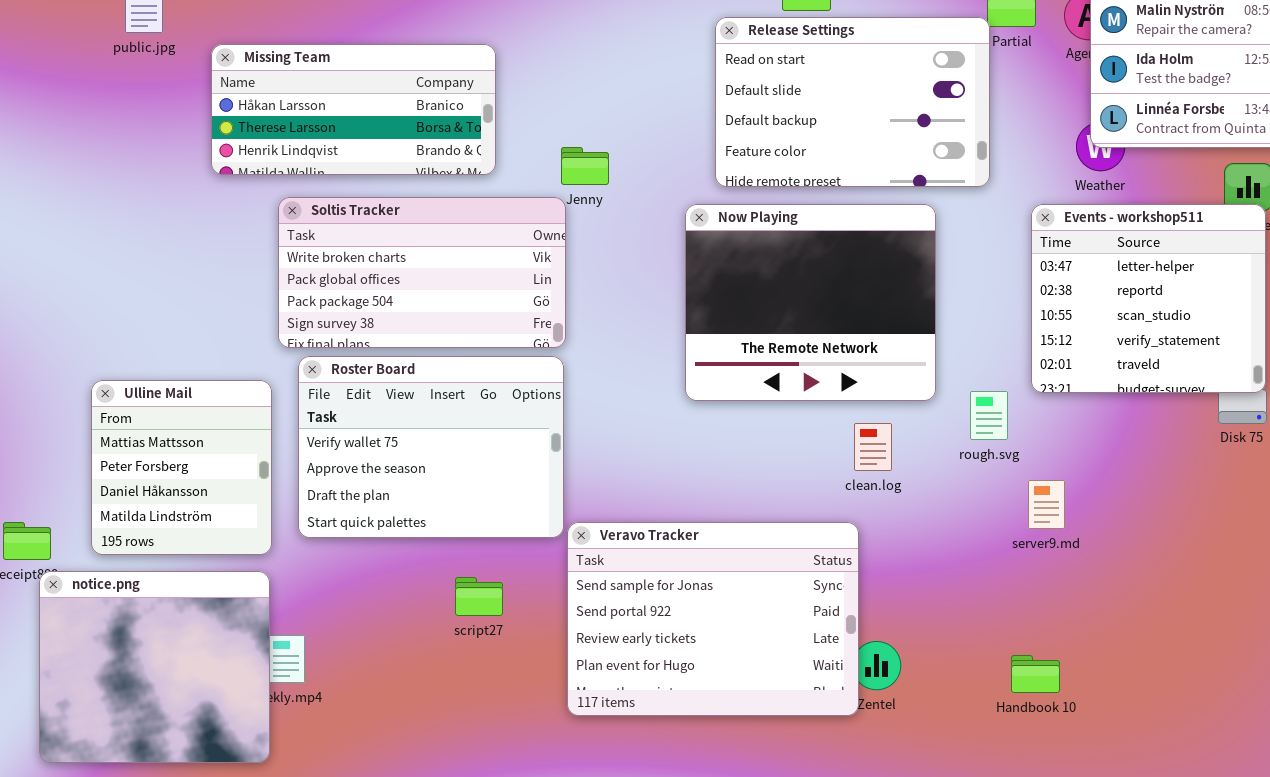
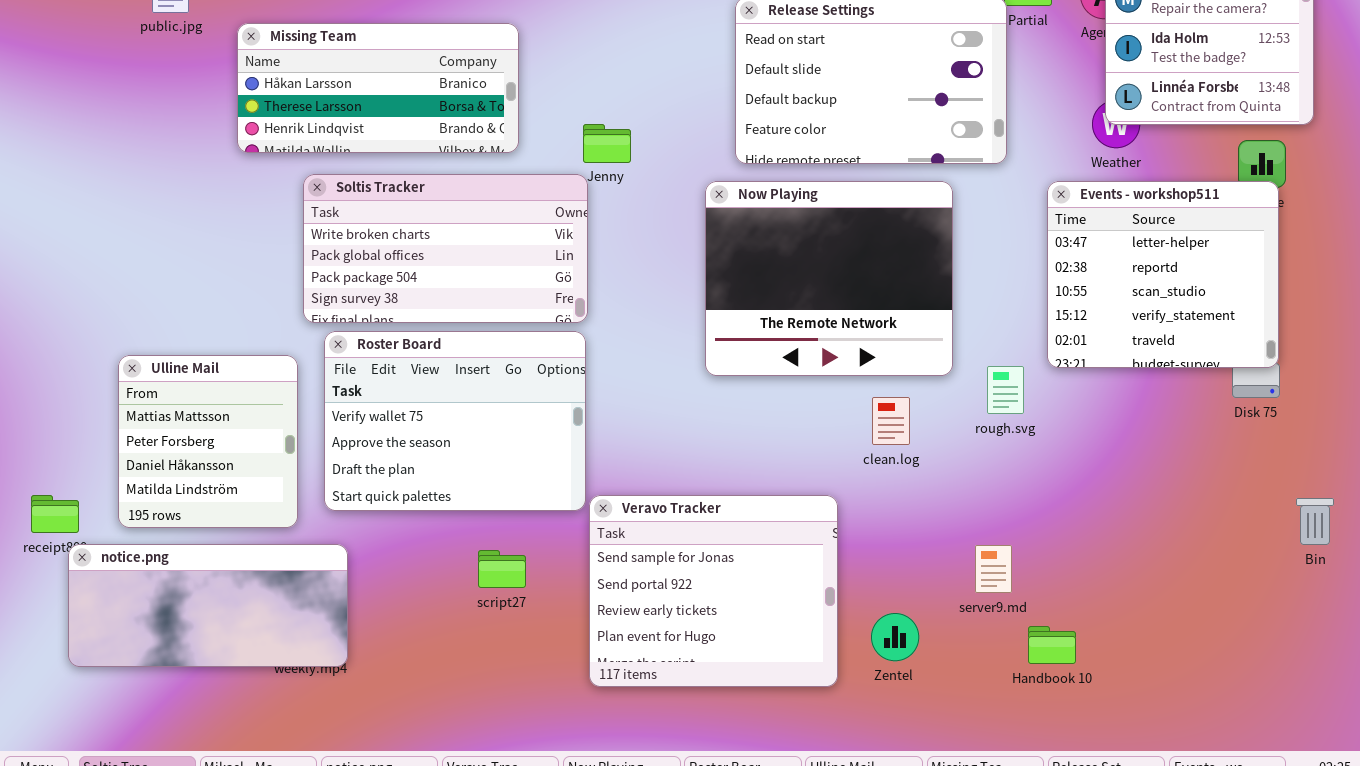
server9.md: [1028,480,1065,529] -> [975,545,1012,593], moved
Veravo Tracker: [567,522,859,716] -> [589,495,838,687], resized
notice.png: [39,571,270,763] -> [68,544,348,667], resized

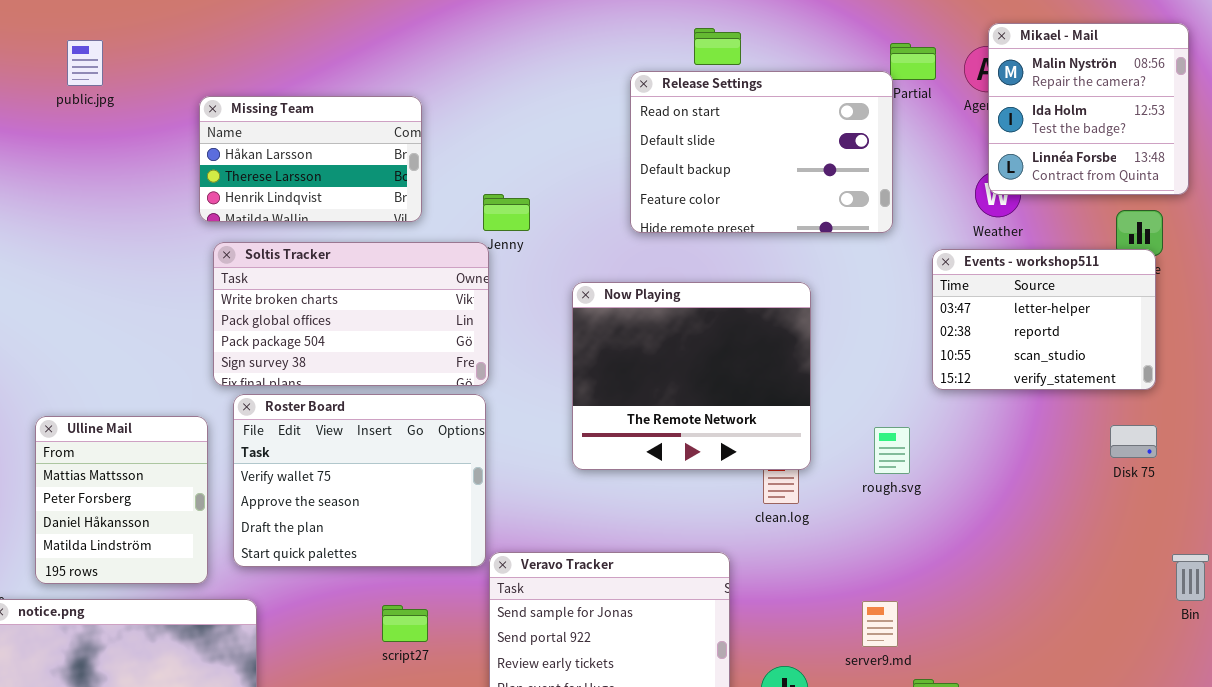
Missing Team: [237,23,519,153] -> [199,96,422,222], resized
Now Playing: [705,181,953,376] -> [572,282,811,470], moved
Events - workshop511: [1047,181,1279,368] -> [932,249,1156,390], resized

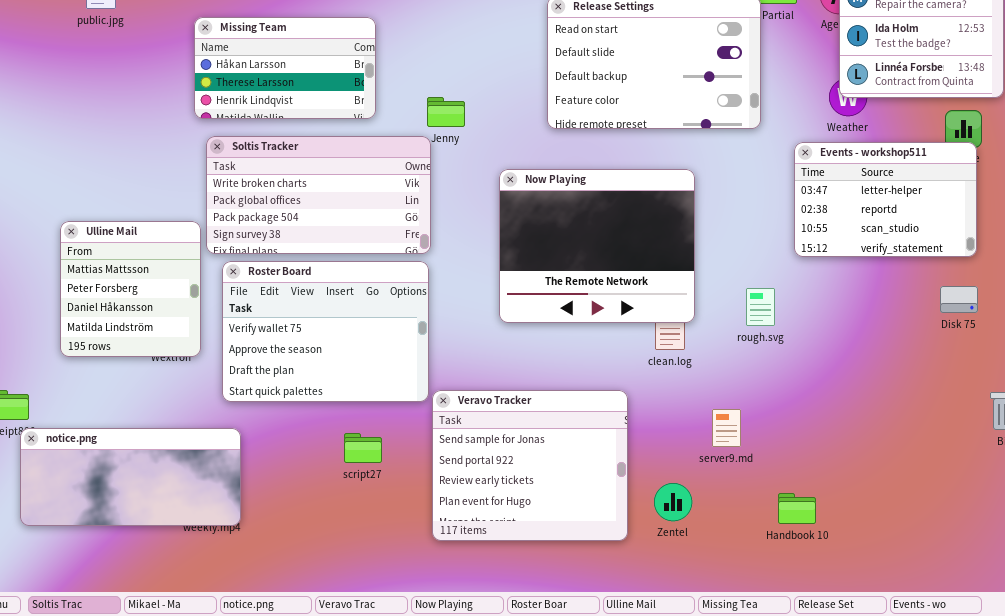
Ulline Mail: [35,416,208,584] -> [60,221,201,357], moved
server9.md: [862,601,898,647] -> [712,409,741,447], moved

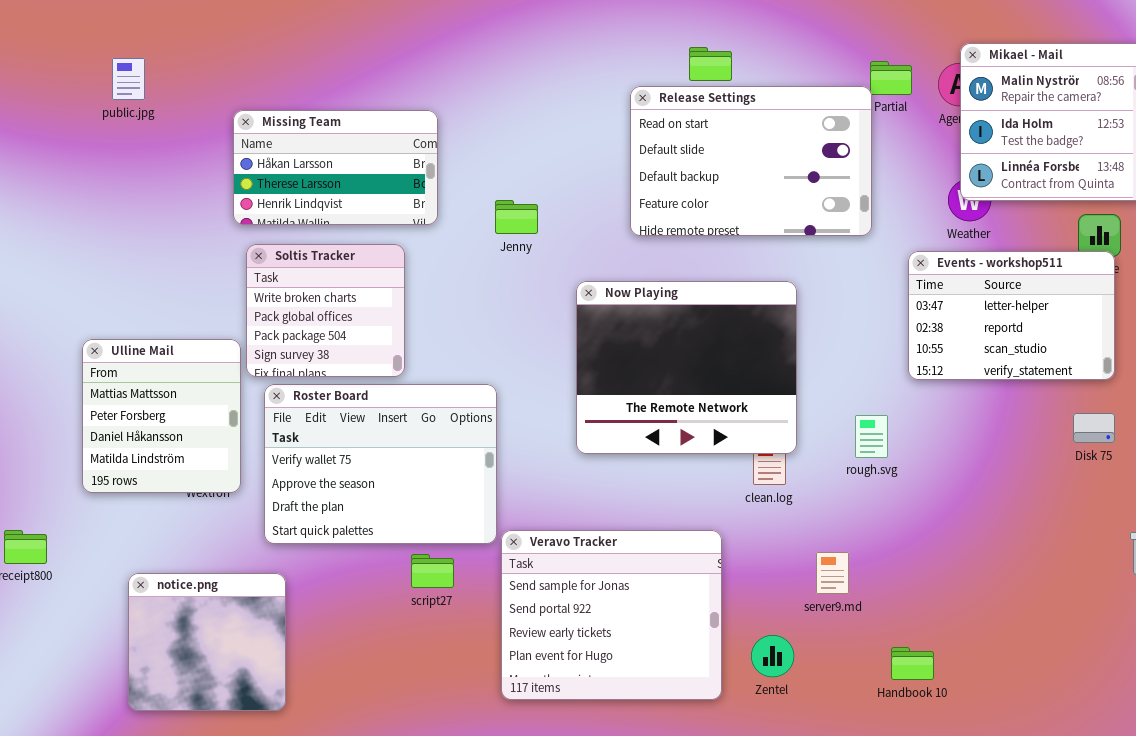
Soltis Tracker: [206,136,431,254] -> [246,244,405,377], resized
notice.png: [20,428,241,526] -> [128,573,286,711], resized
script27: [344,433,382,463] -> [411,554,454,588], moved

